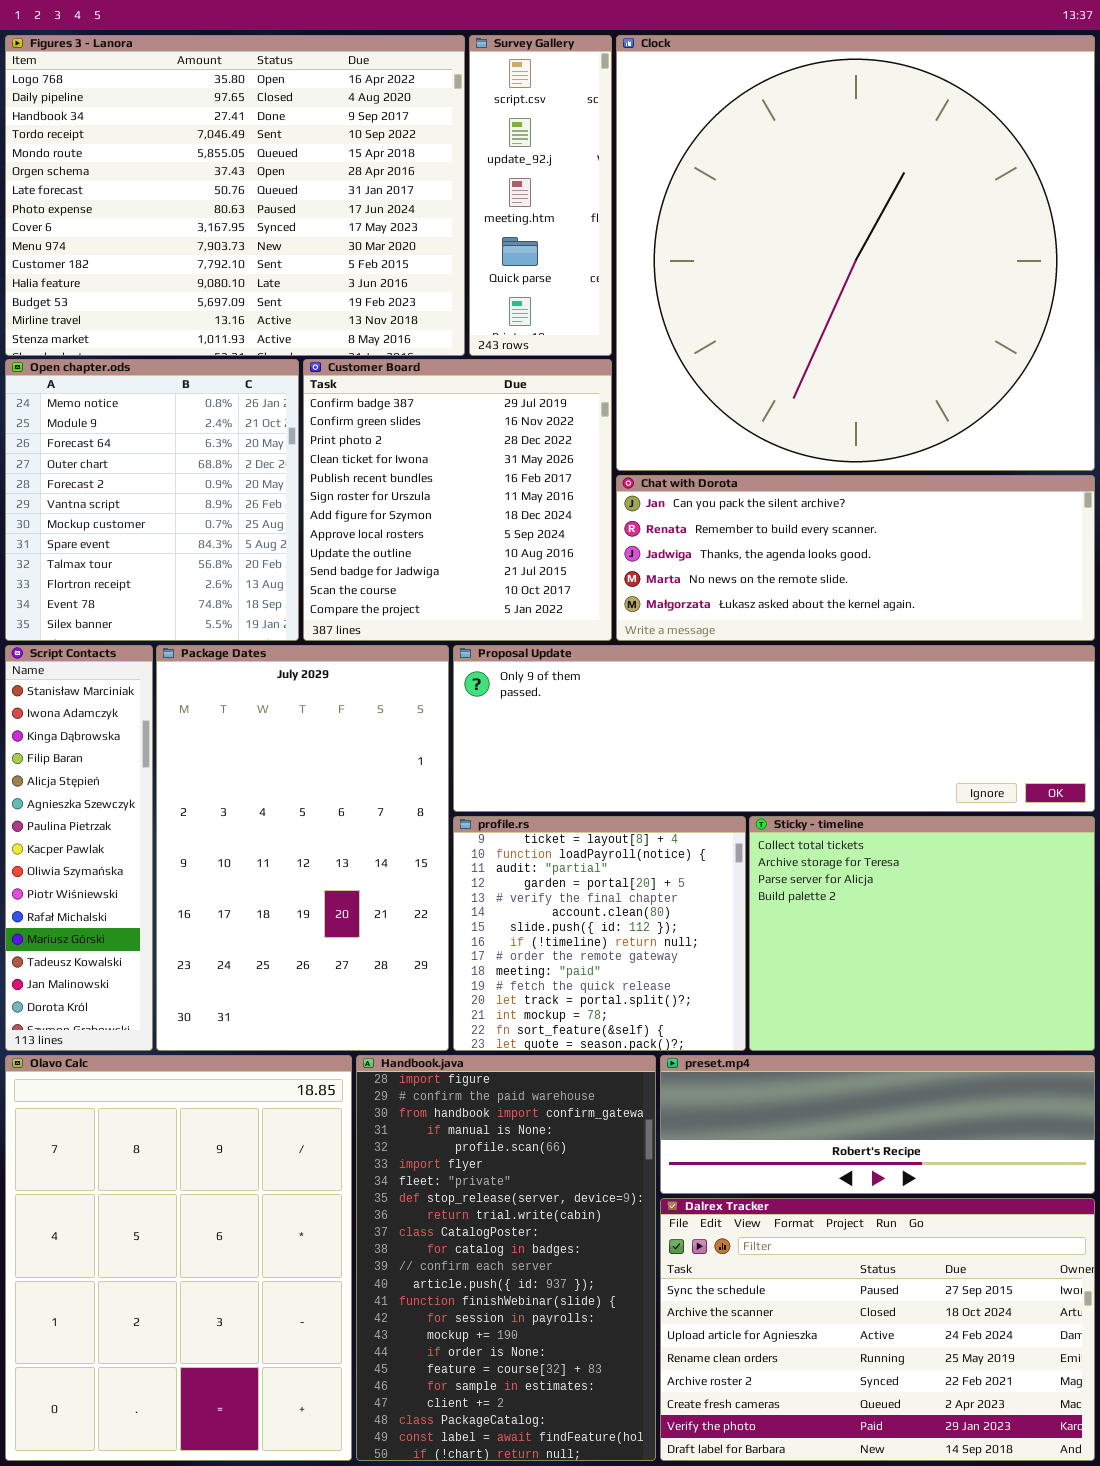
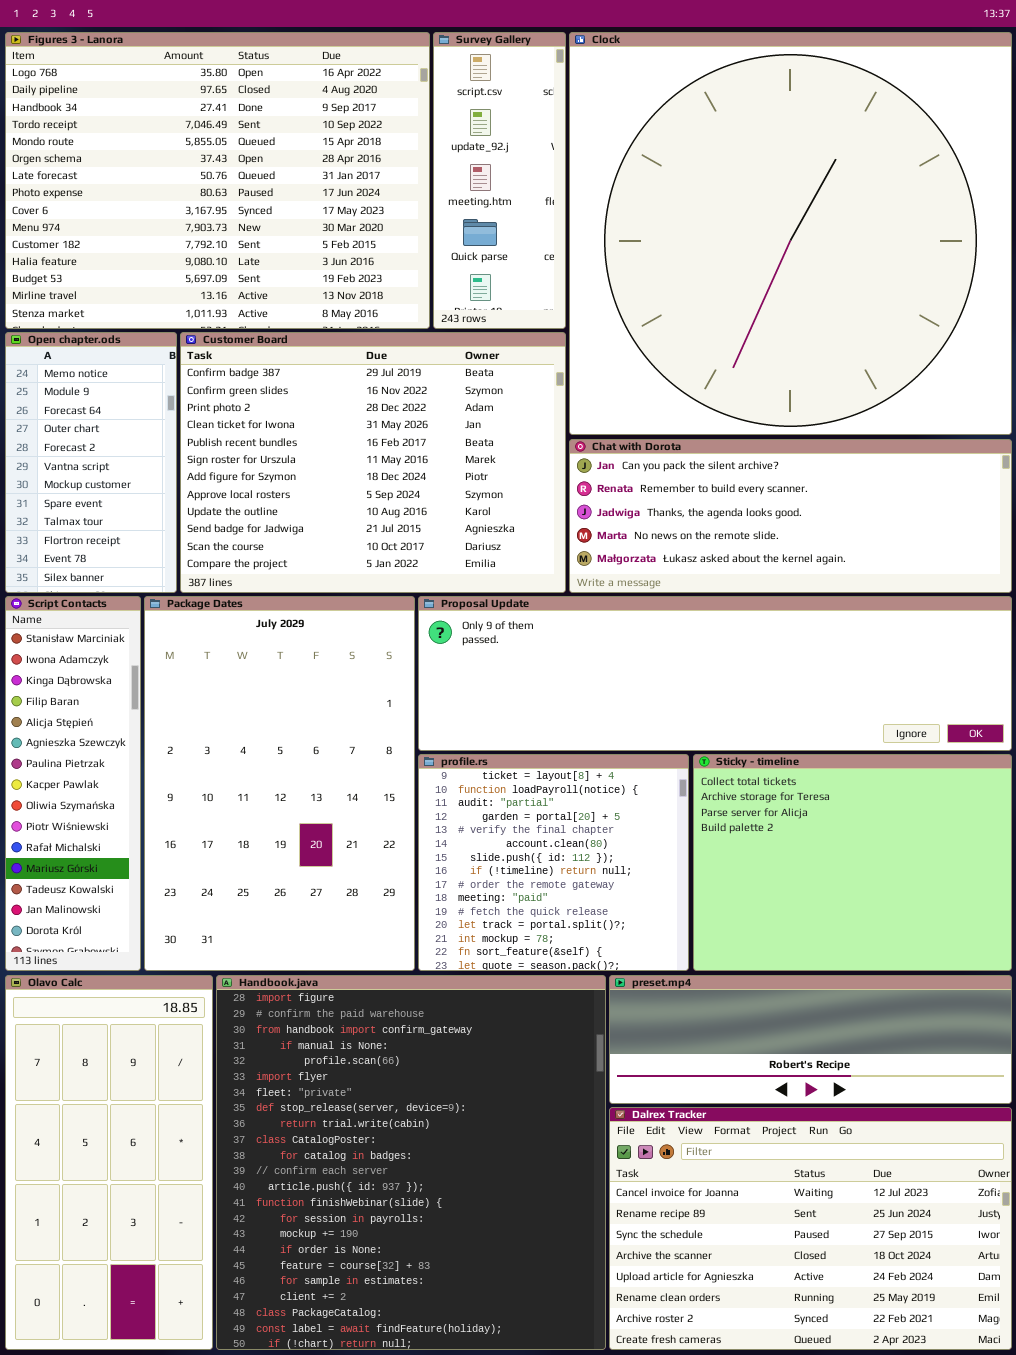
Open chapter.ods: [5,359,299,641] -> [5,332,177,593], resized
Customer Board: [303,359,612,641] -> [180,332,566,593], resized
Olavo Calc: [5,1055,352,1461] -> [5,975,213,1350], resized
Handbook.java: [356,1055,656,1461] -> [216,975,606,1350], resized
Dalrex Tracker: [660,1198,1095,1461] -> [609,1107,1012,1350], scrolled up 2 rows

